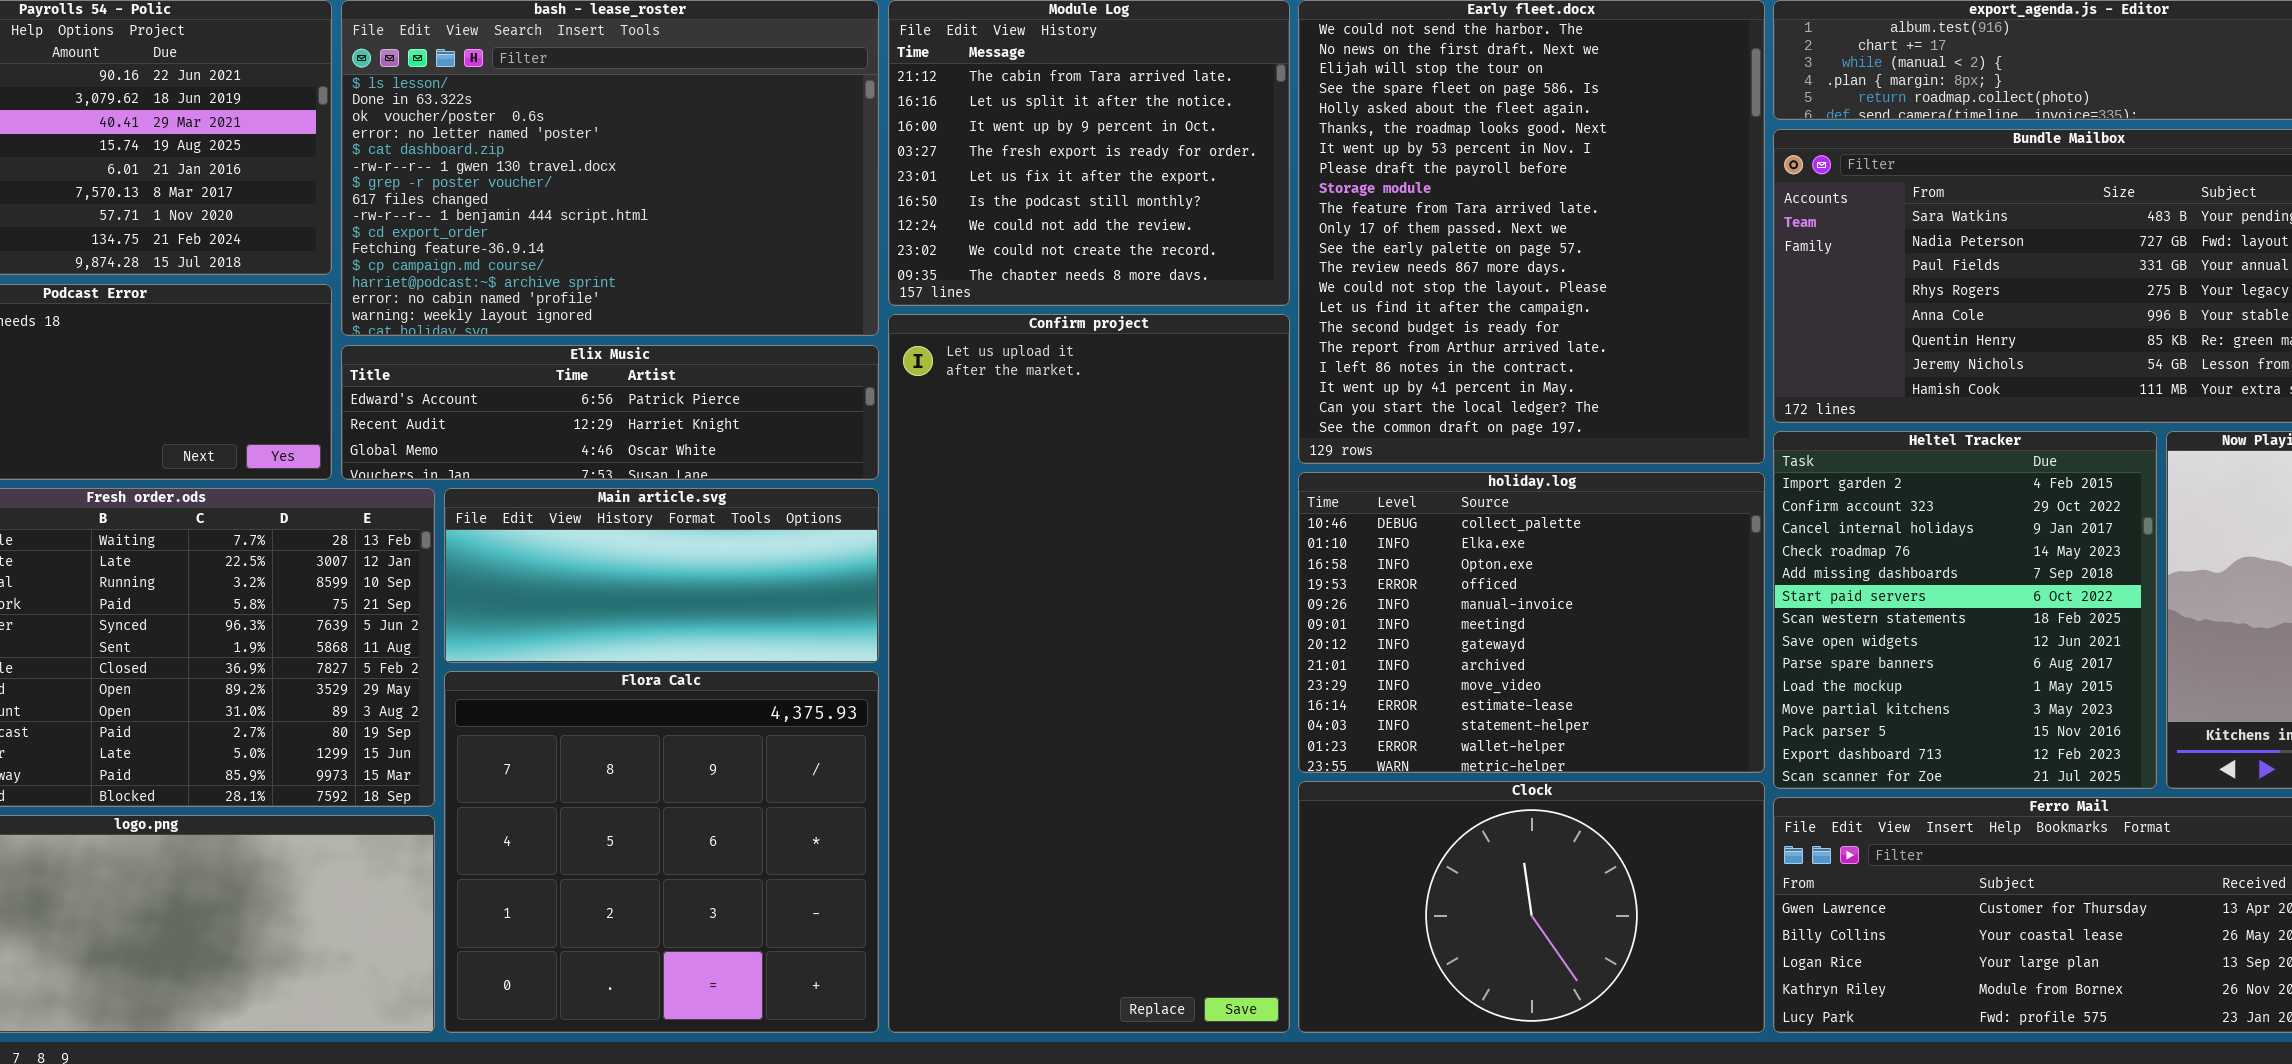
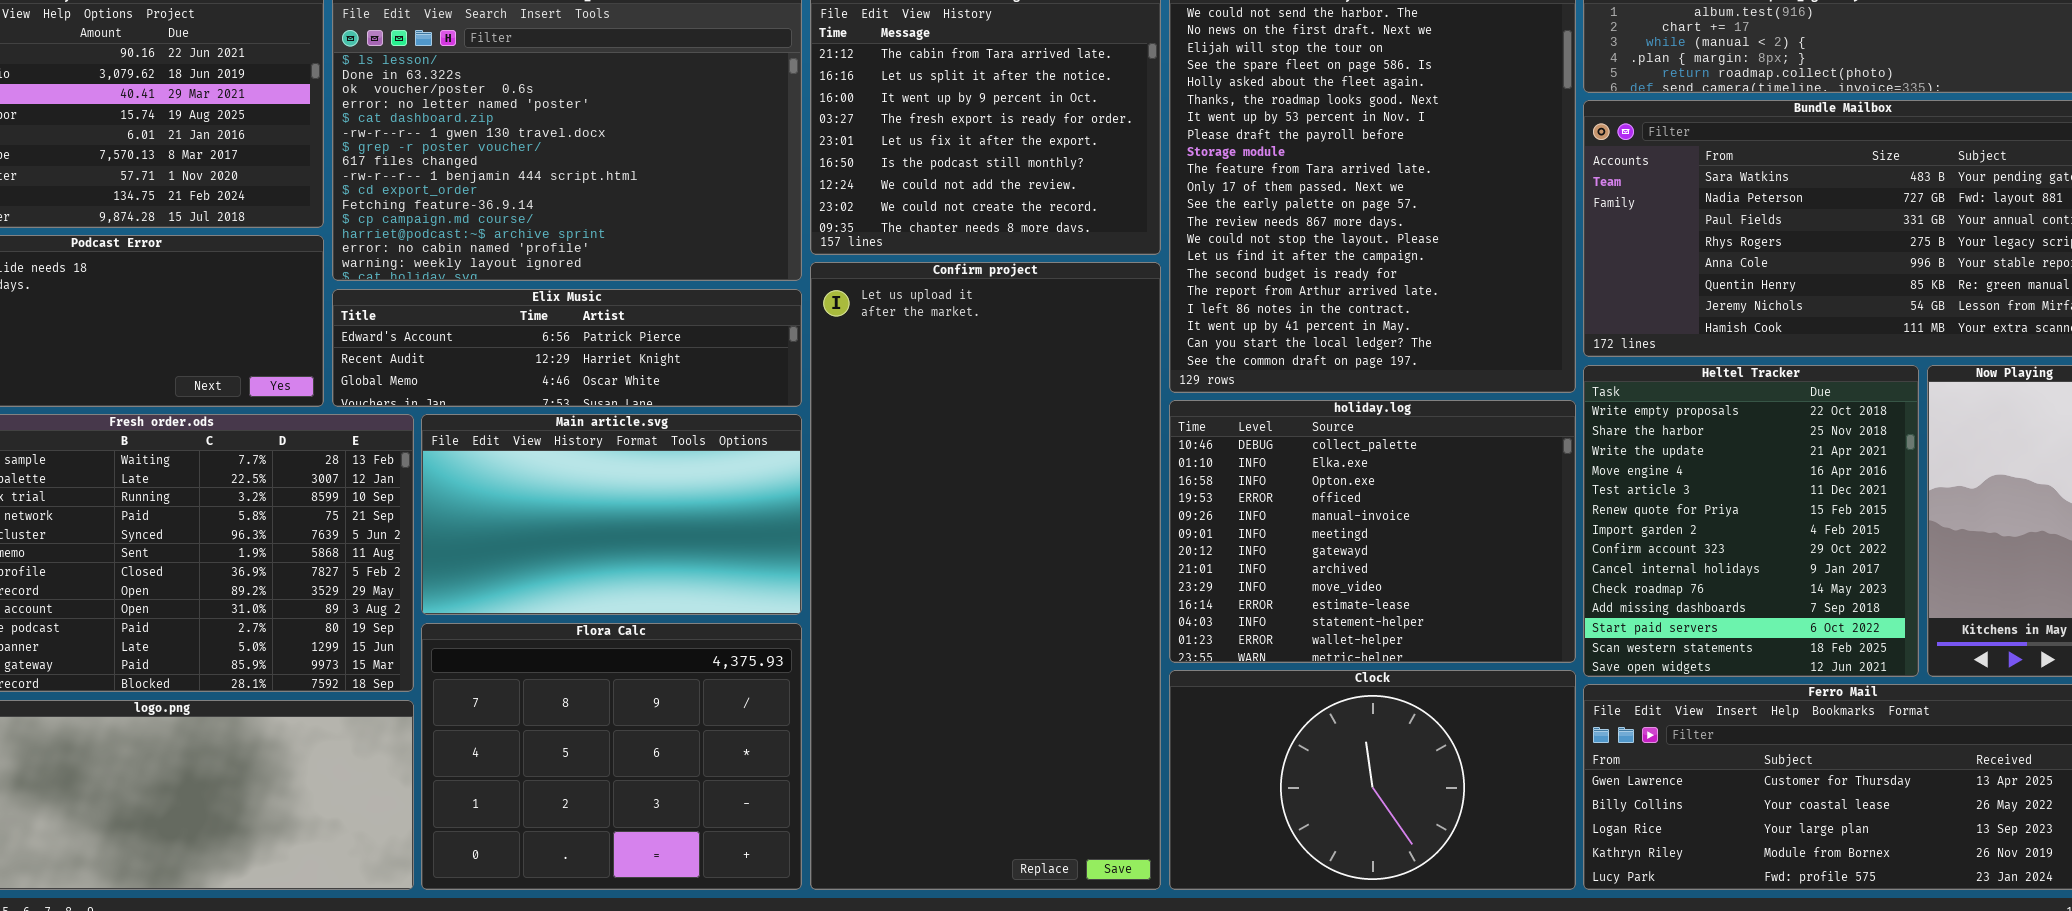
Heltel Tracker: [1773,431,2157,789] -> [1583,365,1919,677], scrolled up 6 rows
Main article.svg: [444,488,879,663] -> [421,414,802,615], resized
Flora Calc: [444,671,879,1033] -> [421,623,802,890], resized

